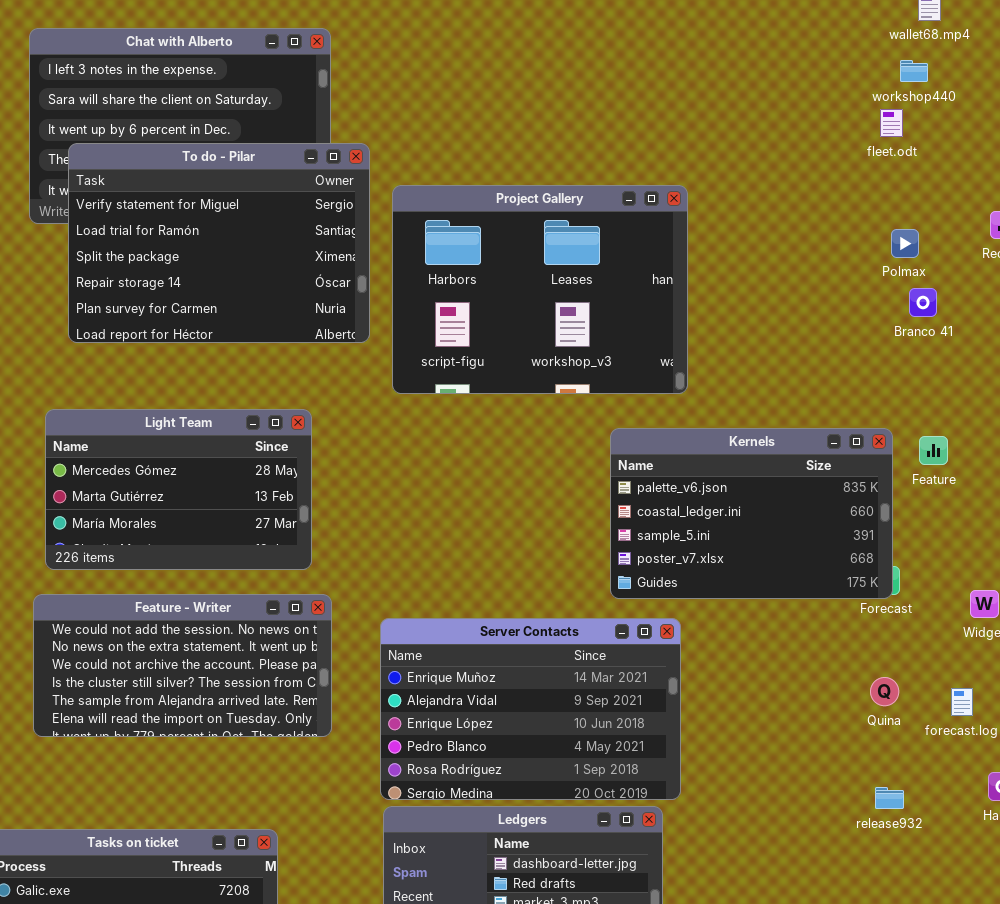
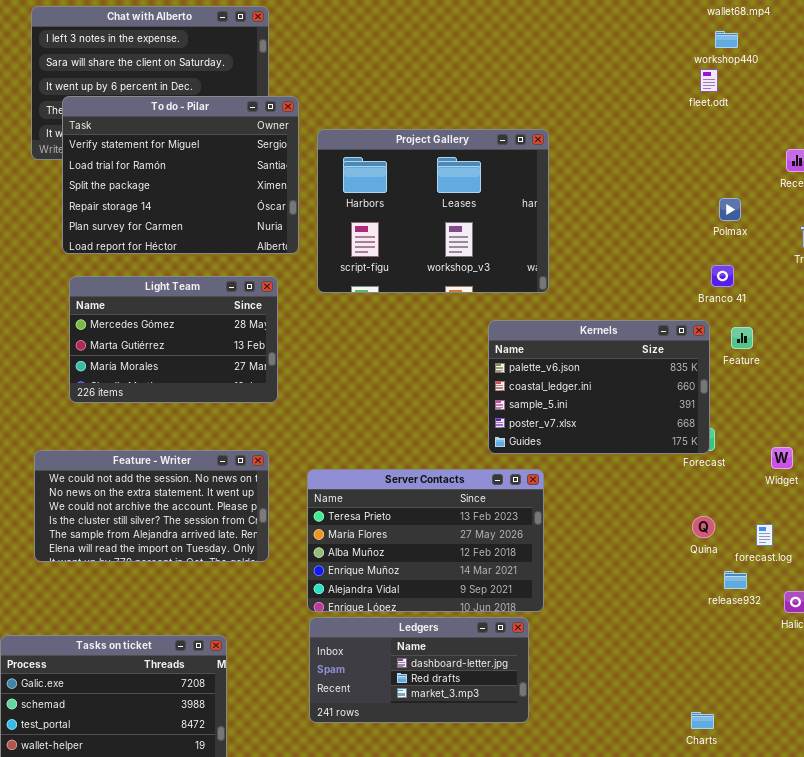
Polmax: [891,229,919,258] -> [719,198,741,221], moved
Branco 41: [909,288,937,317] -> [711,265,734,287], moved
Light Team: [45,409,312,570] -> [69,276,278,403], moved
Server Contacts: [380,618,681,800] -> [307,469,544,612], scrolled up 3 rows
release932: [875,787,904,809] -> [724,571,747,589], moved

